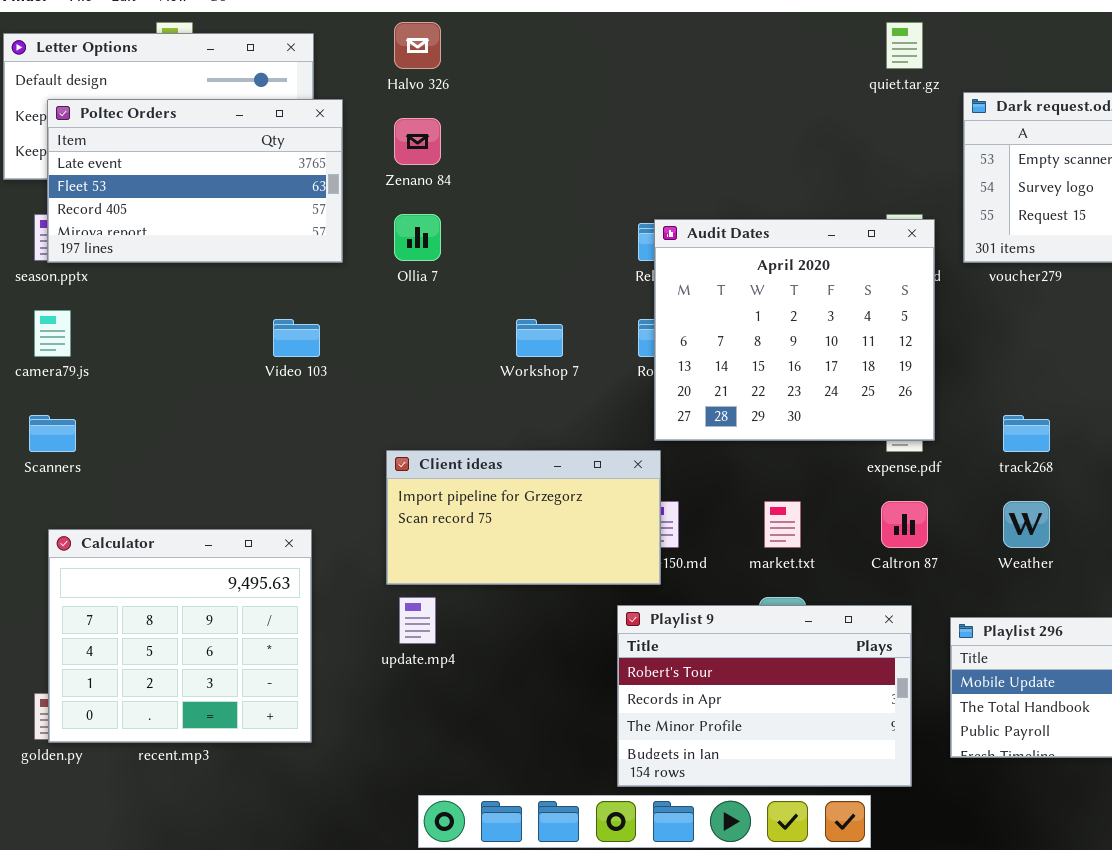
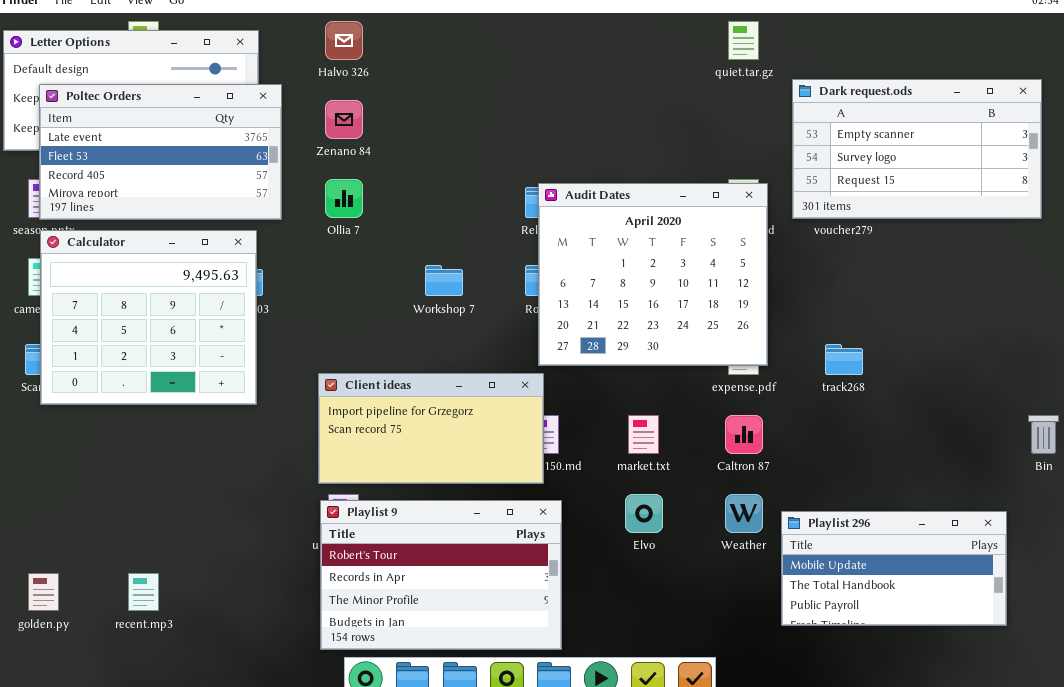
Weather: [1003,501,1050,548] -> [725,494,763,533], moved
Calculator: [48,529,312,743] -> [40,230,257,405], moved
Playlist 9: [617,605,912,787] -> [320,500,562,650], moved

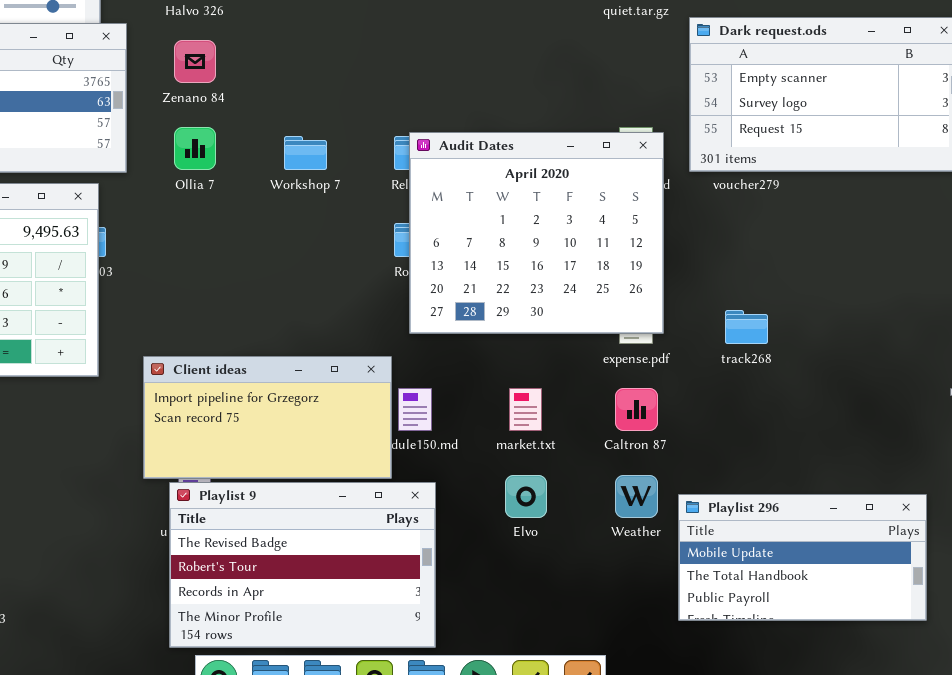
Workshop 7: [425,265,463,296] -> [284,136,327,170], moved
Client ideas: [318,373,544,484] -> [143,356,392,479], moved
Playlist 9: [320,500,562,650] -> [169,482,436,648], scrolled up 1 row

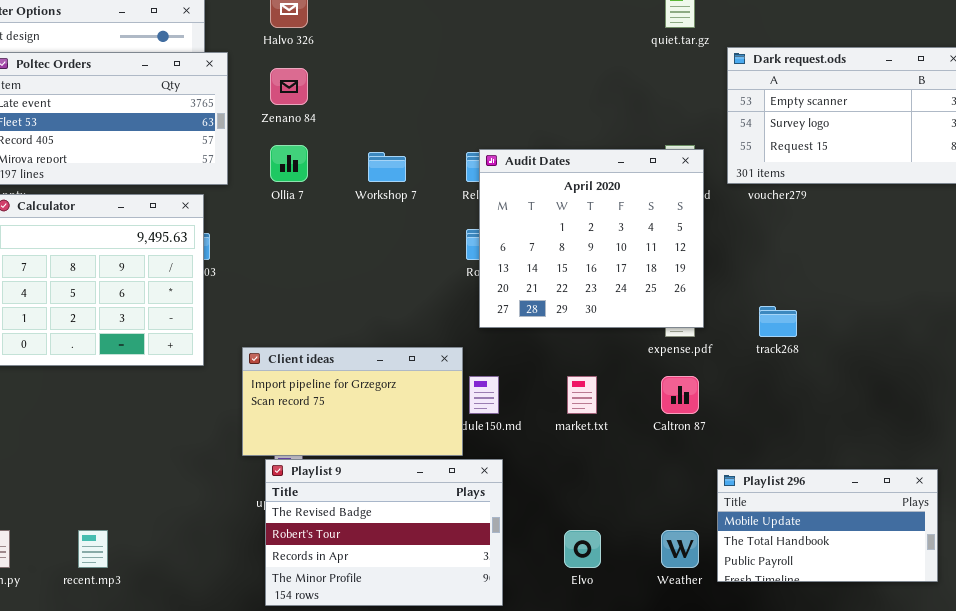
Elvo: [505,475,547,518] -> [564,530,601,568], moved
Weather: [615,475,658,518] -> [661,530,699,568], moved

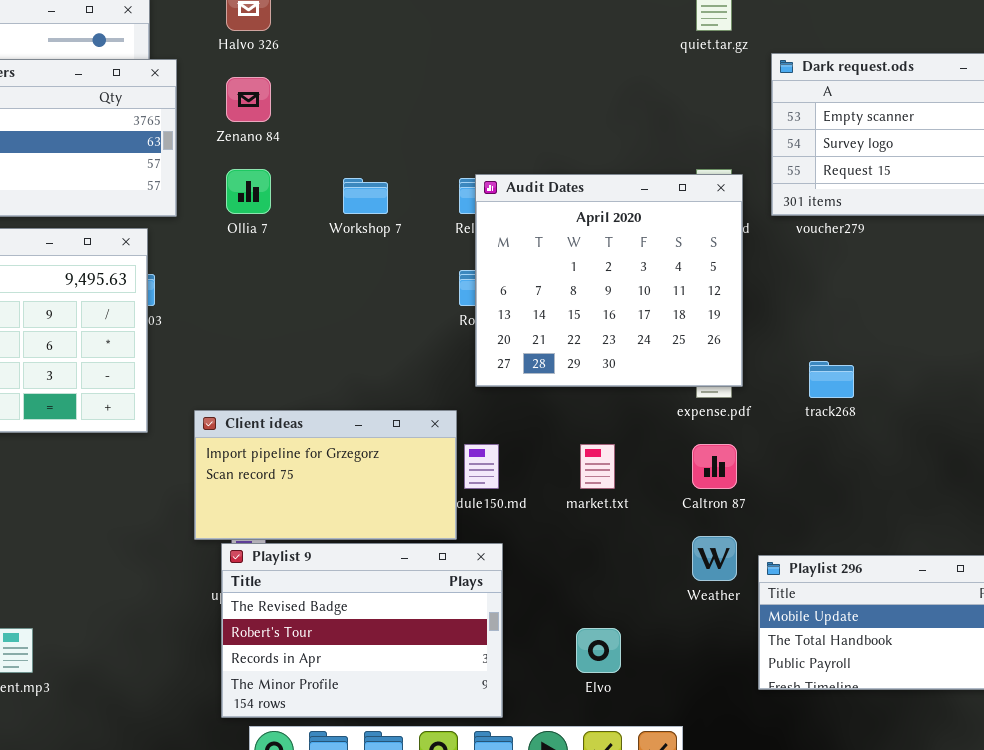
Weather: [661,530,699,568] -> [692,536,737,581], moved

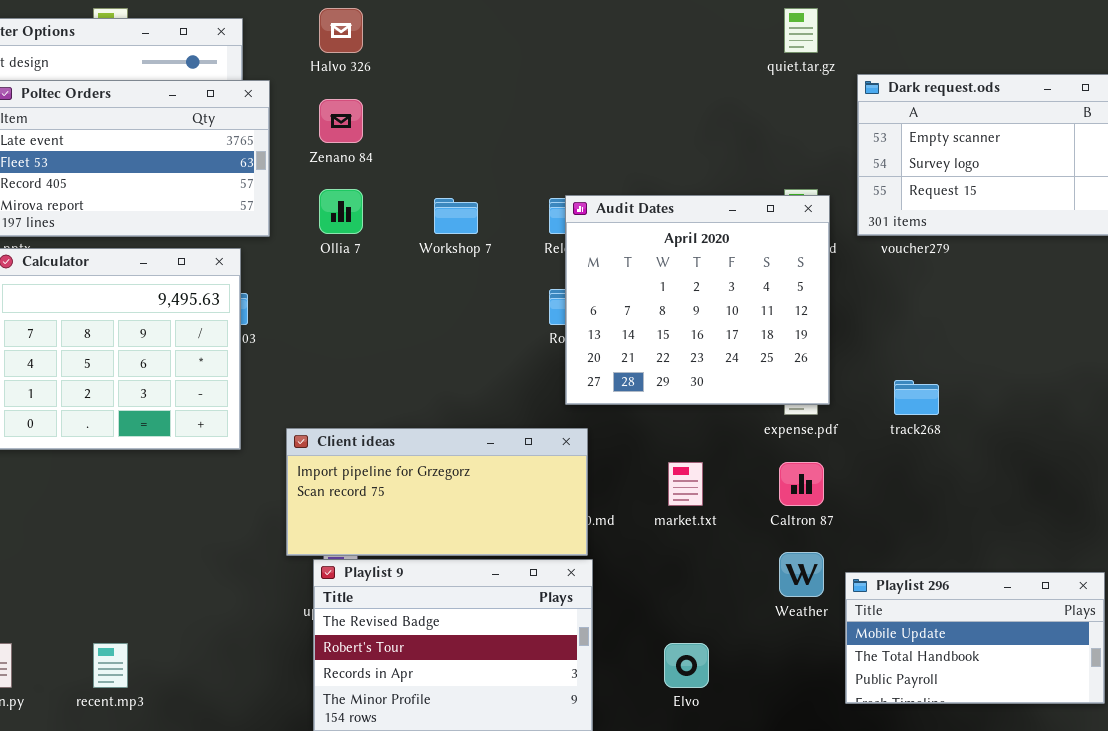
Client ideas: [194,410,457,540] -> [286,428,588,556], resized

